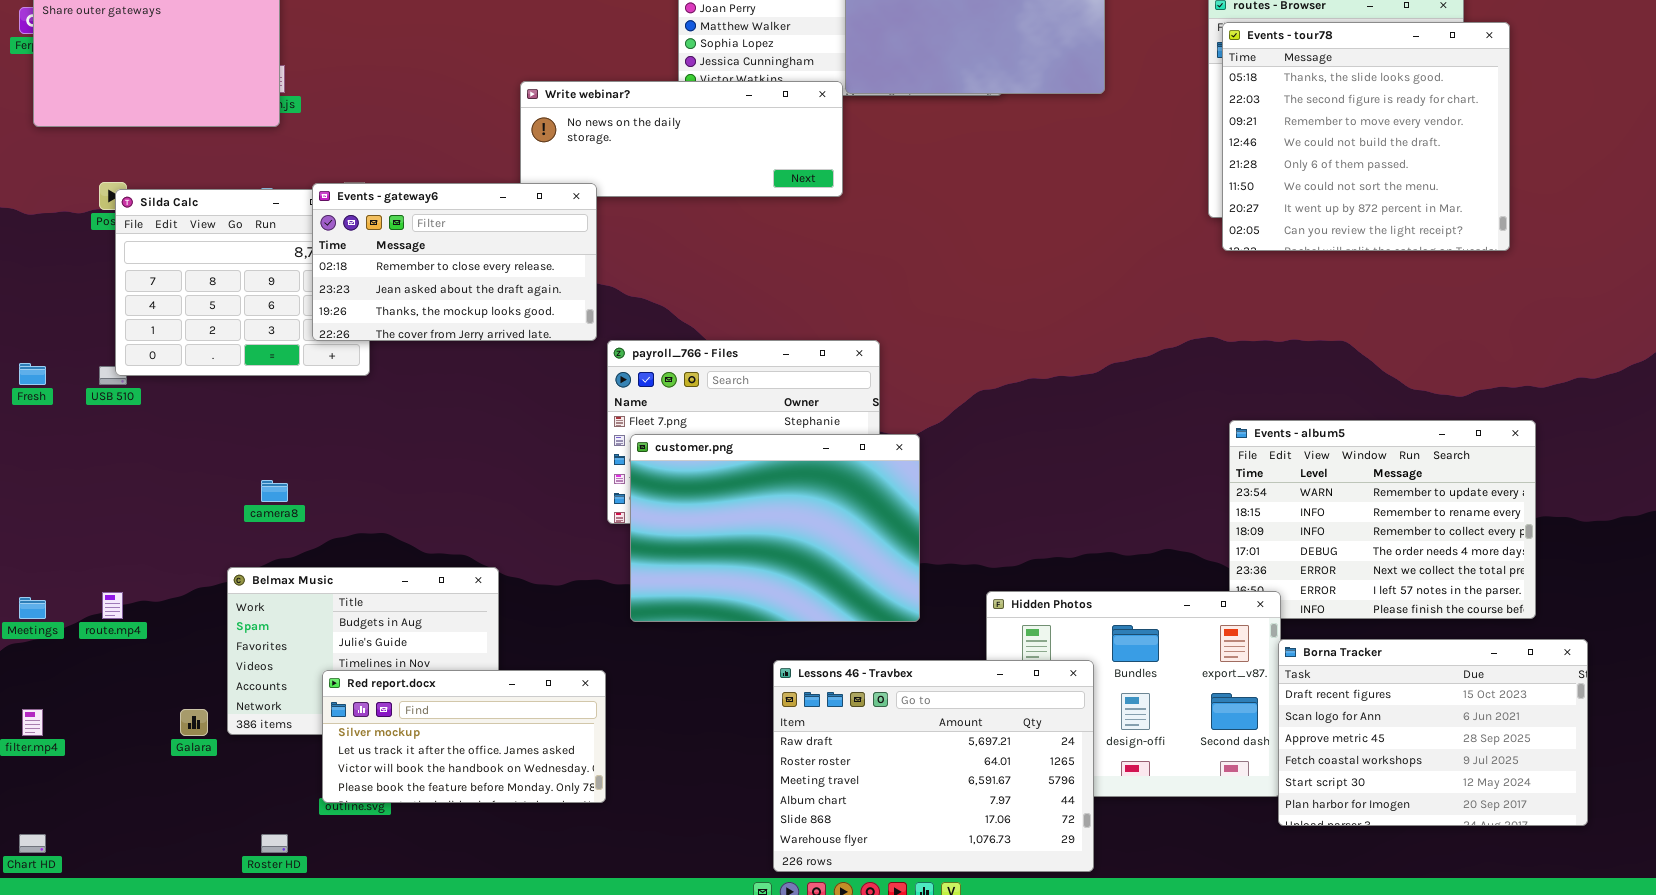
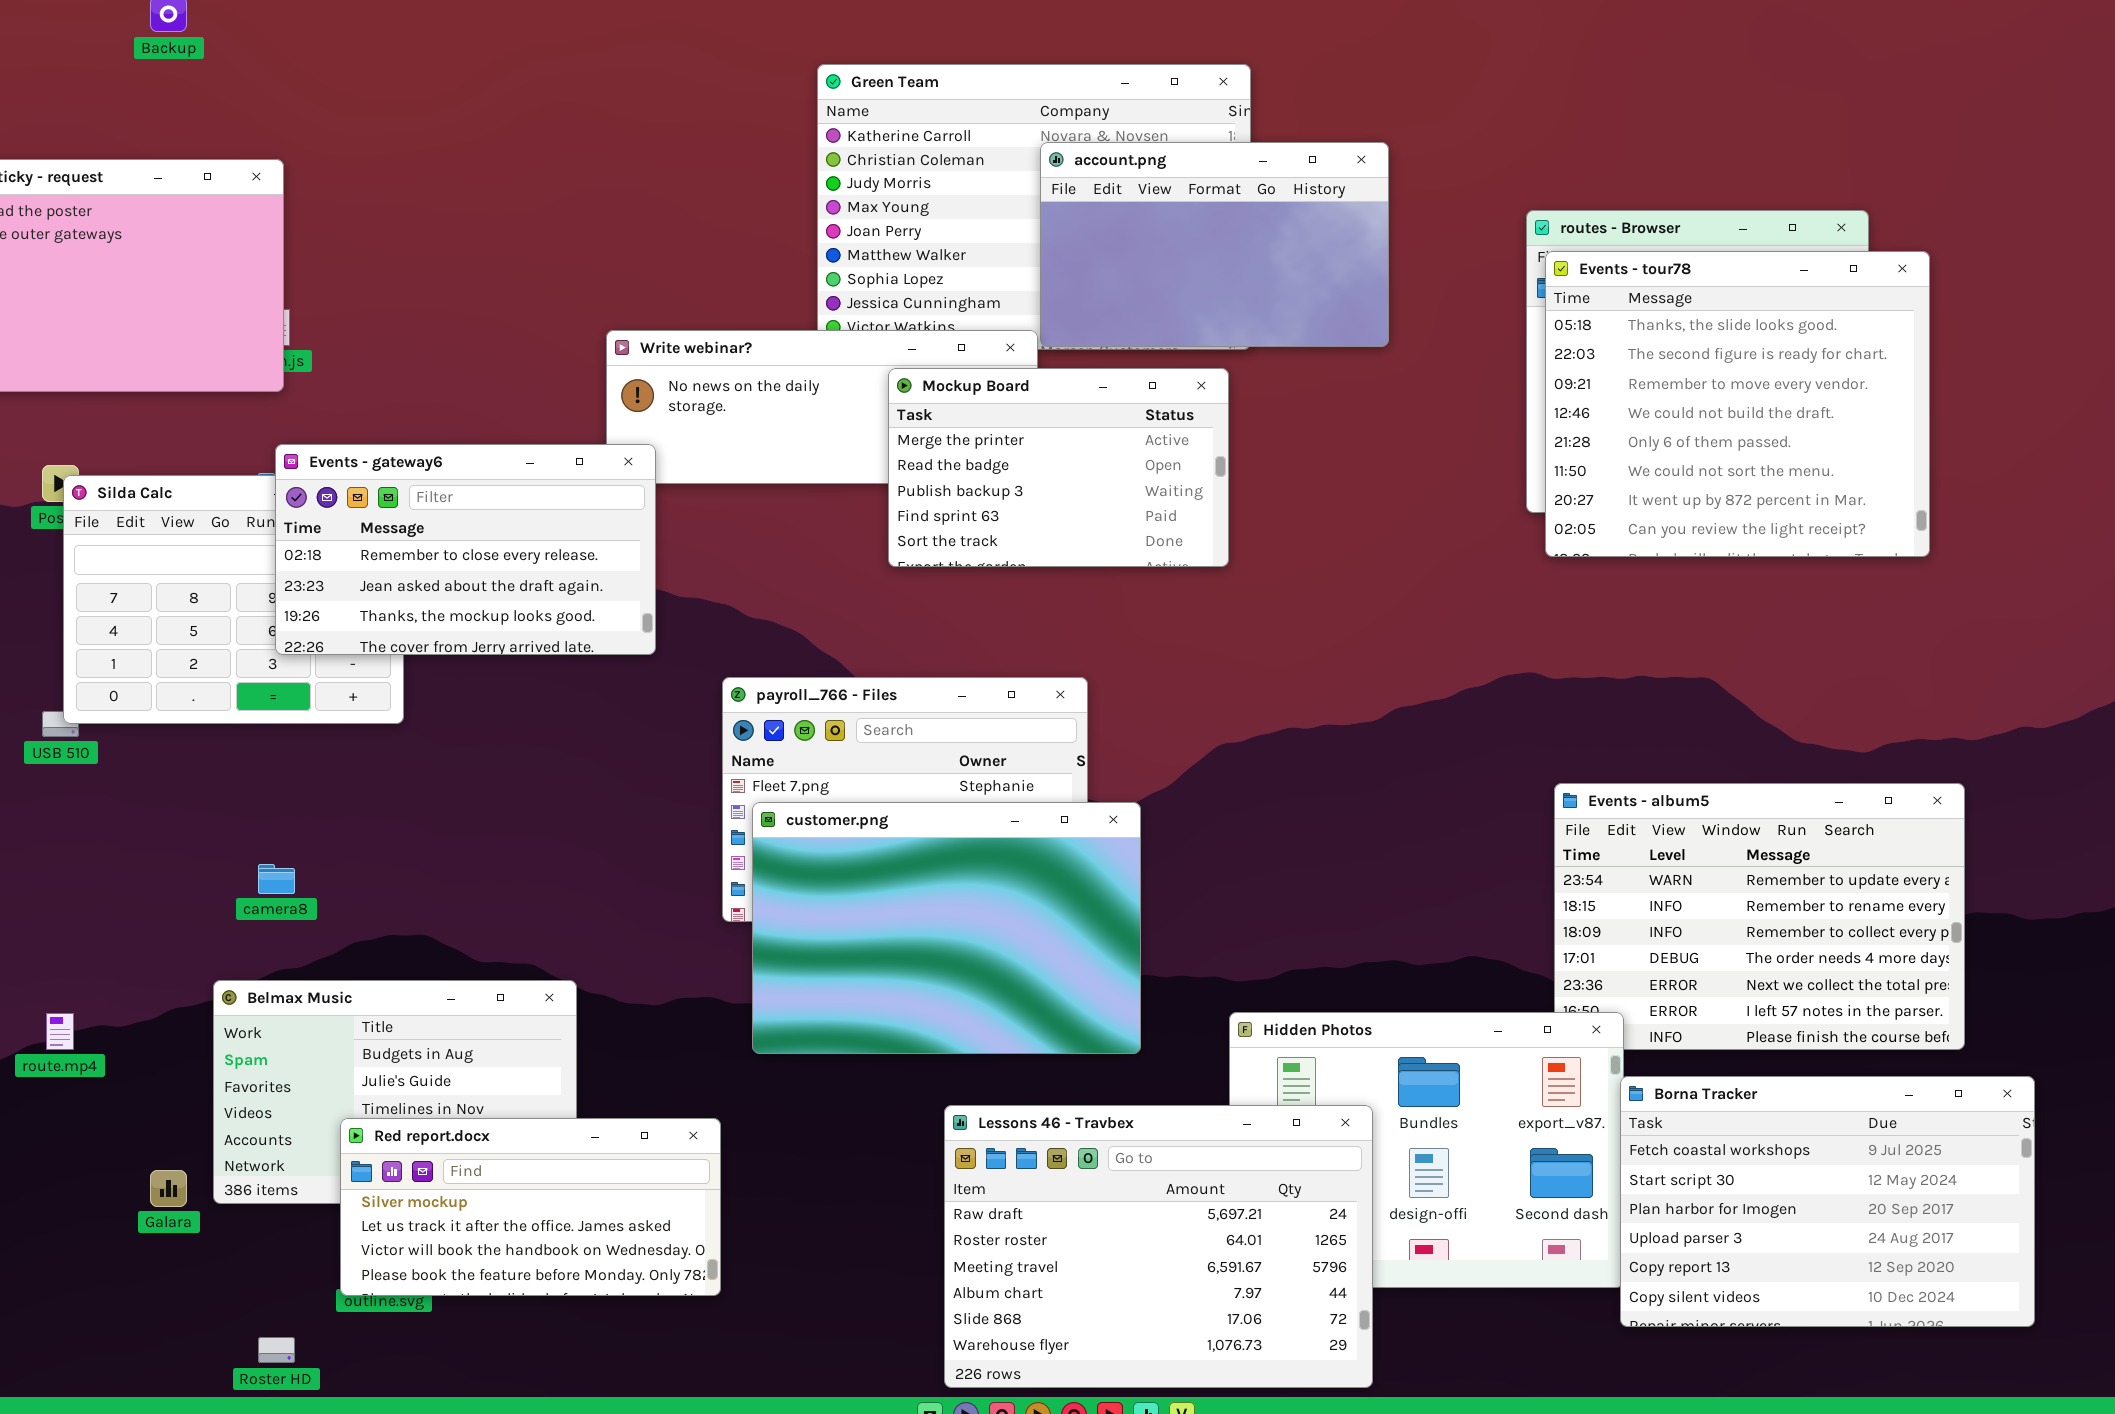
Mockup Board: none -> [888,368,1229,567], opened
Events - gateway6: [312,183,597,341] -> [275,444,656,655], moved
Borna Tracker: [1278,639,1588,826] -> [1620,1076,2035,1327], scrolled down 3 rows

